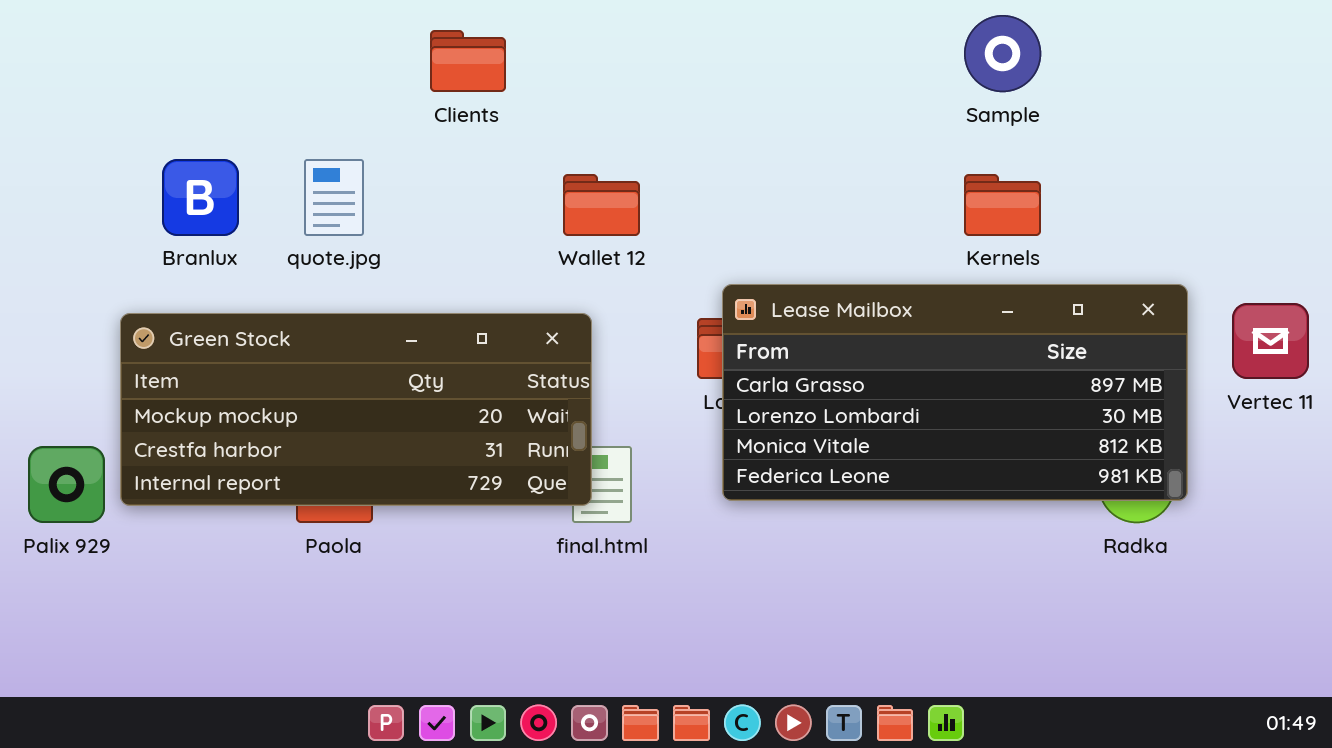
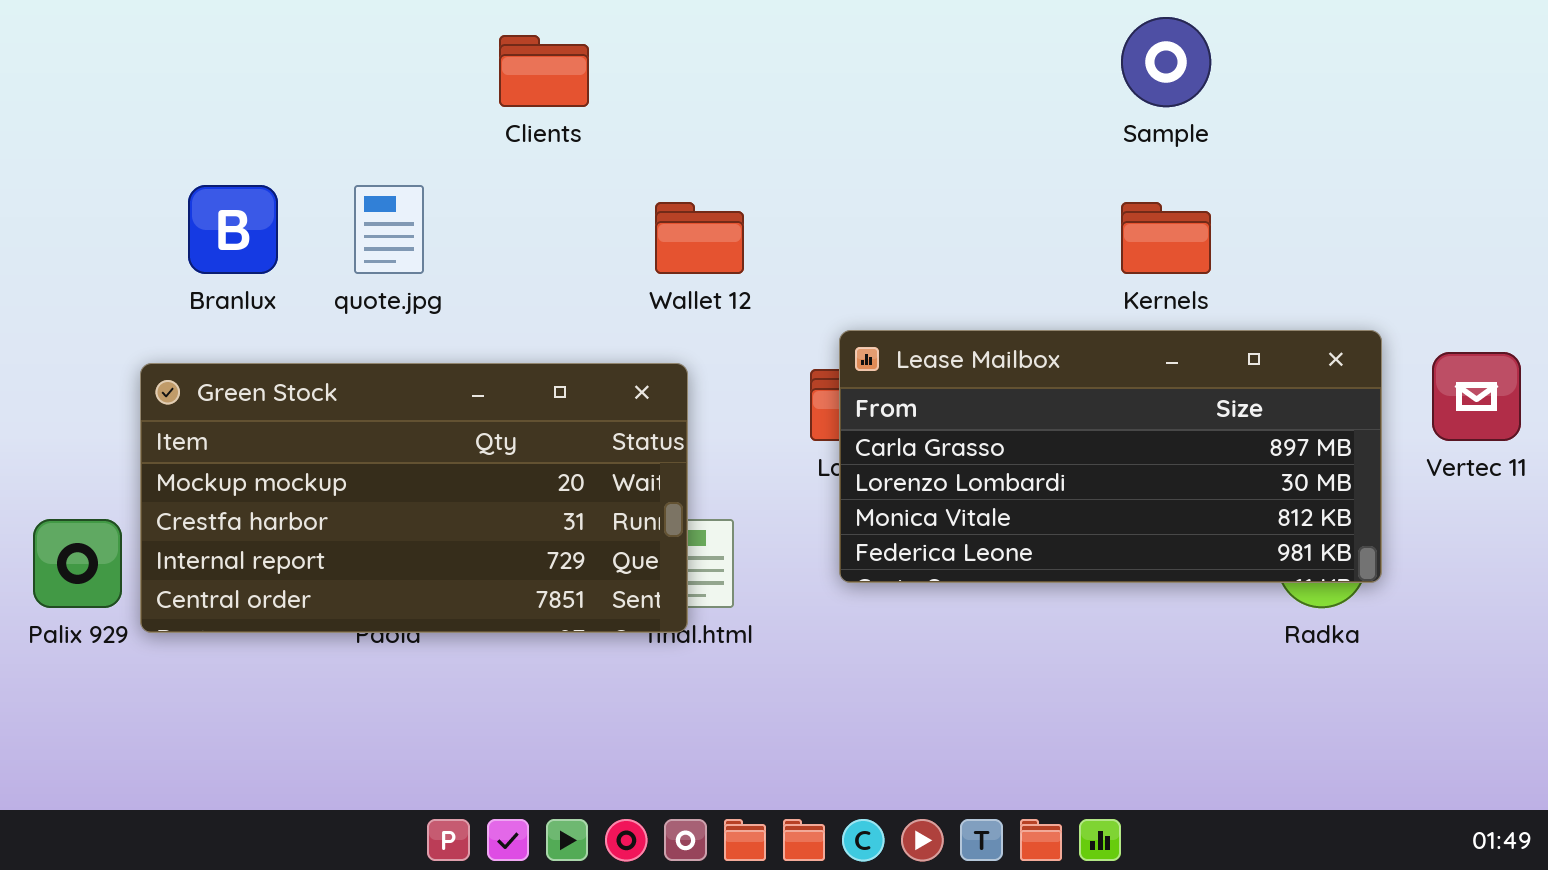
Green Stock: [120,313,592,506] -> [140,363,688,633], resized

